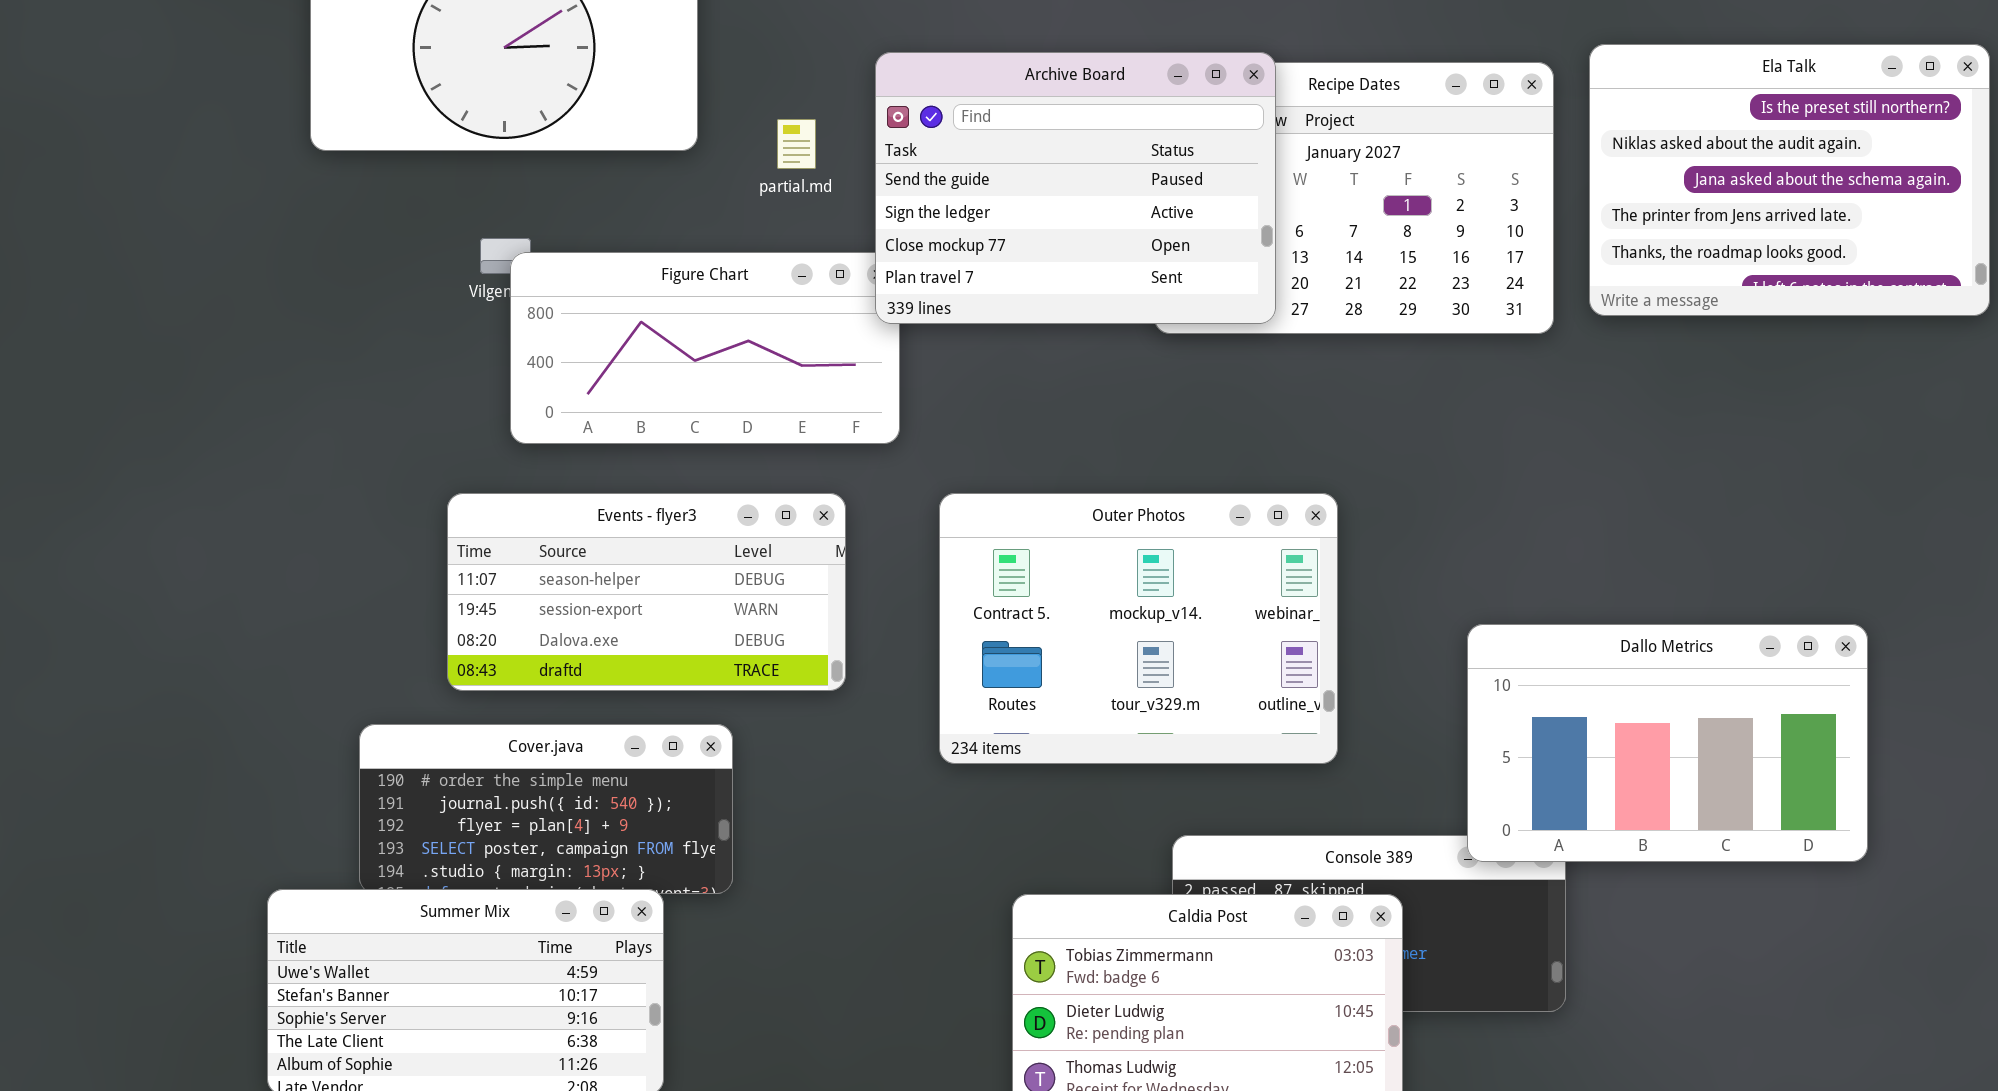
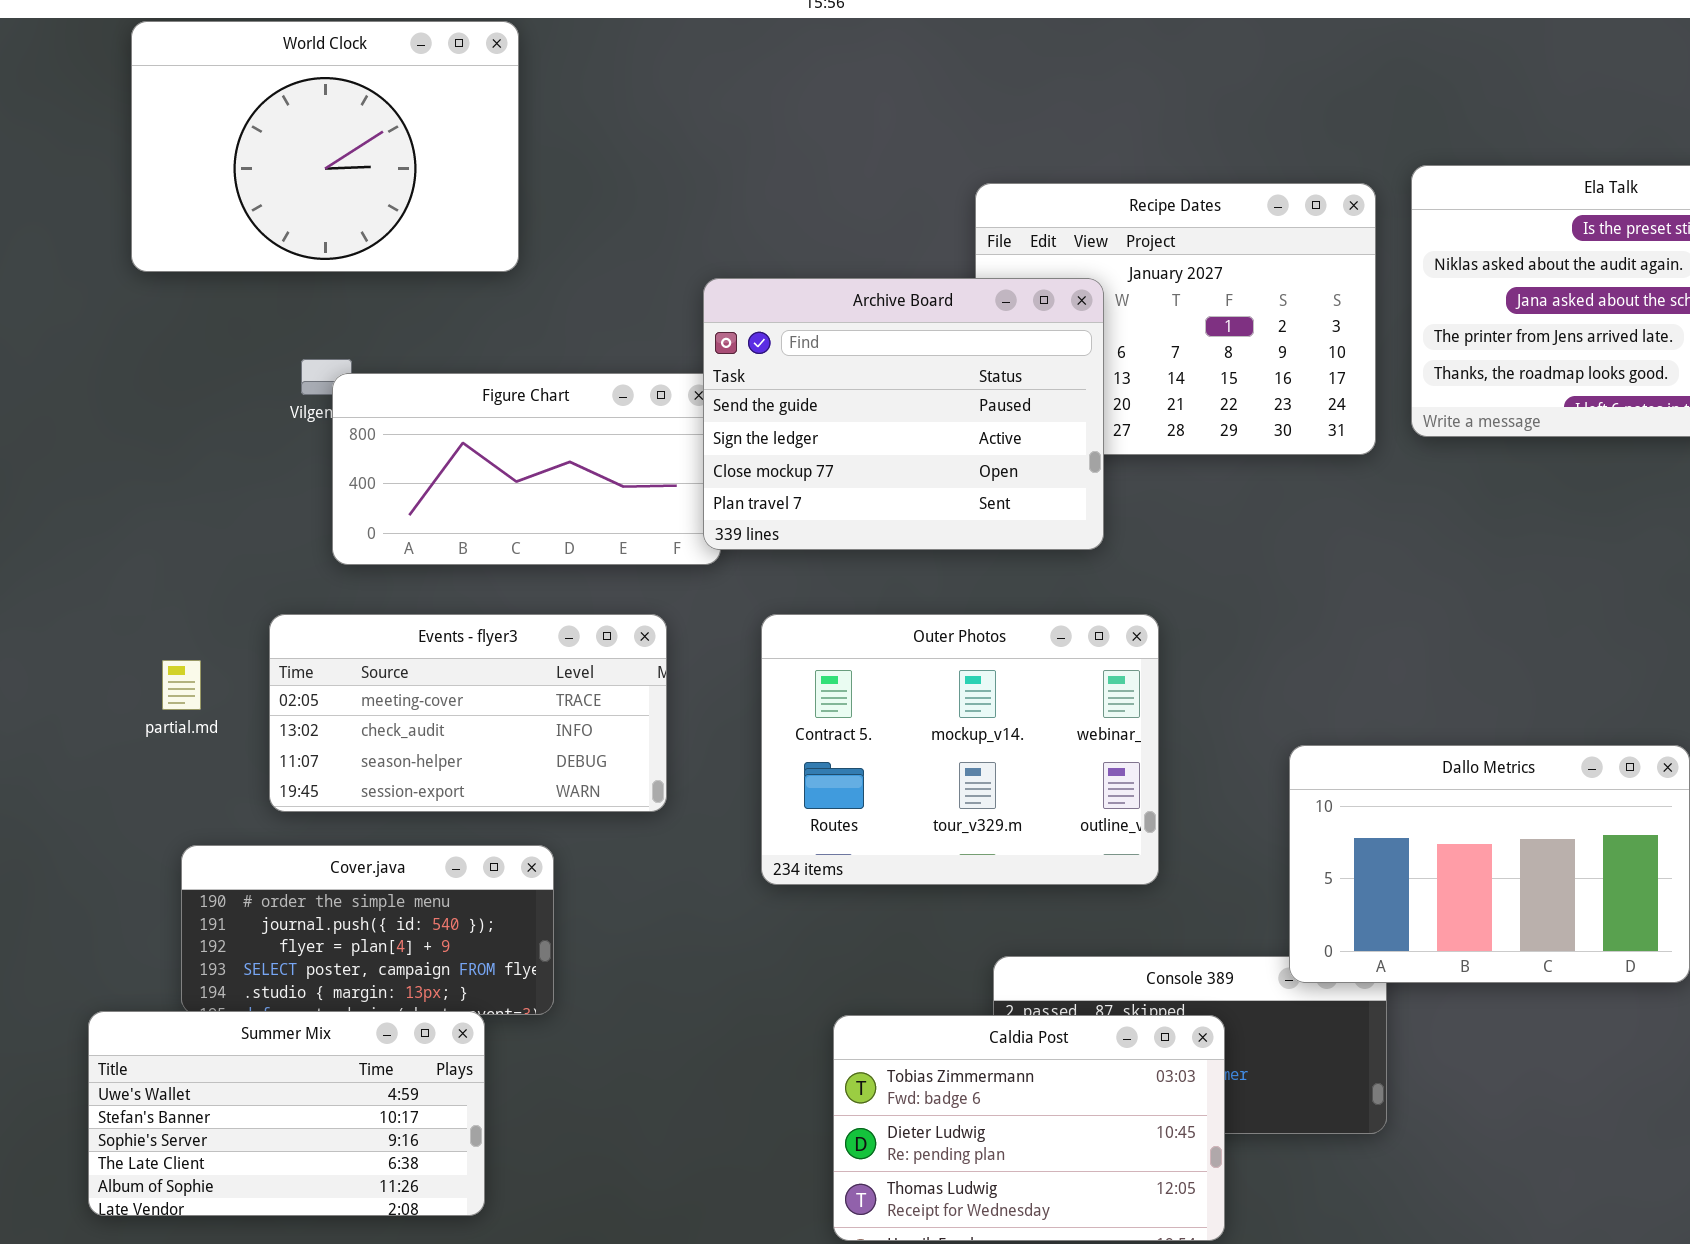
Archive Board: [875,52,1276,324] -> [703,278,1104,550], moved
partial.md: [777,119,816,169] -> [162,660,201,710], moved
Events - flyer3: [447,493,846,691] -> [269,614,667,812], scrolled up 2 rows

